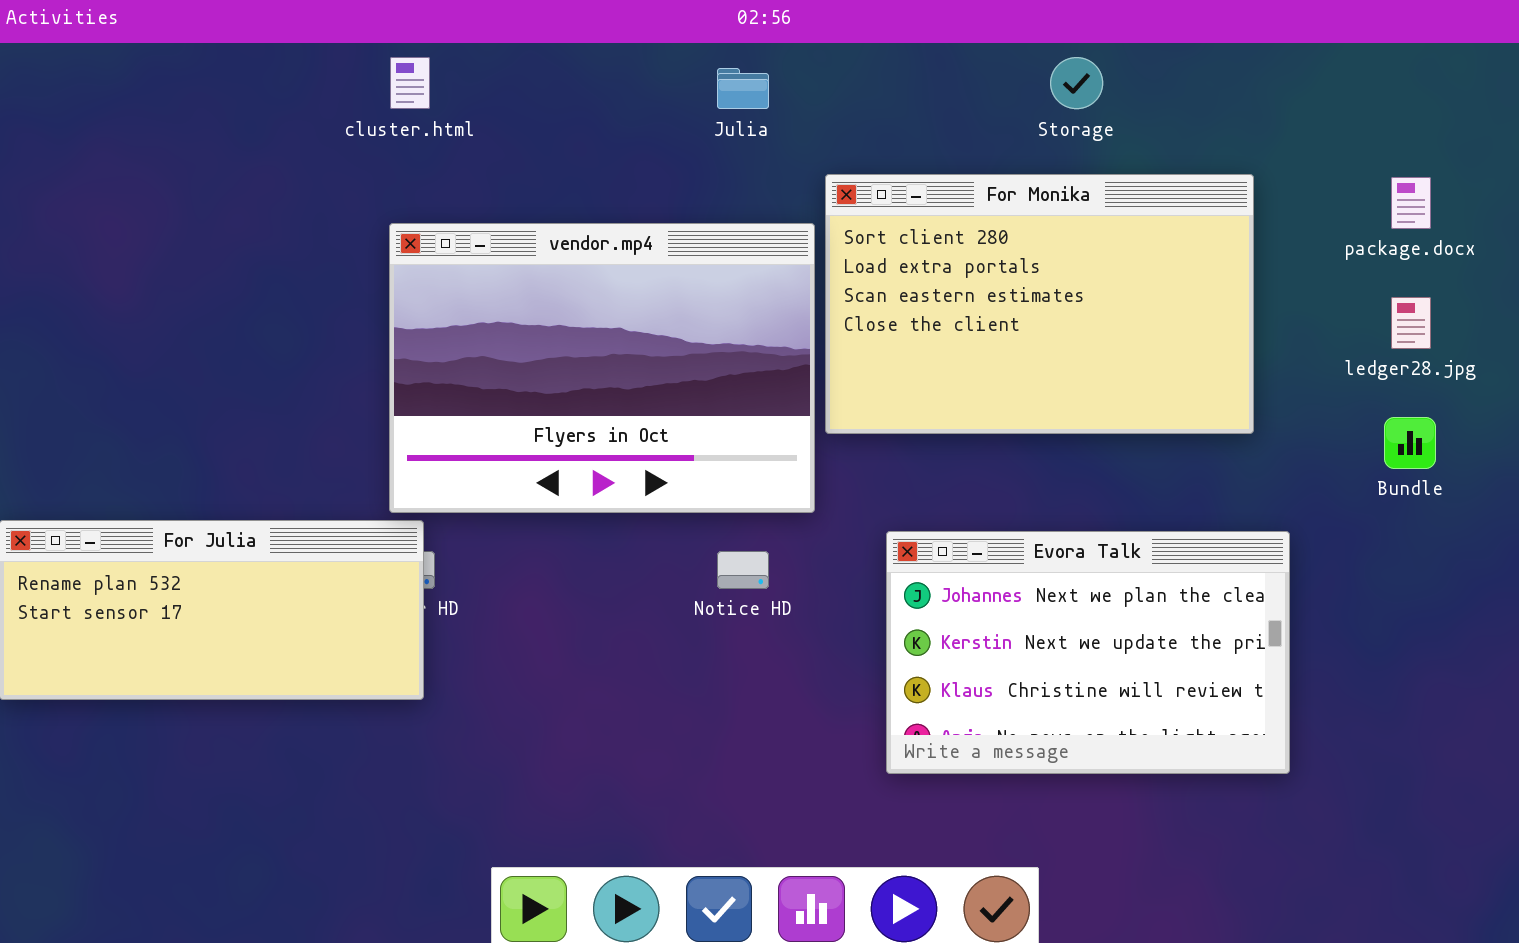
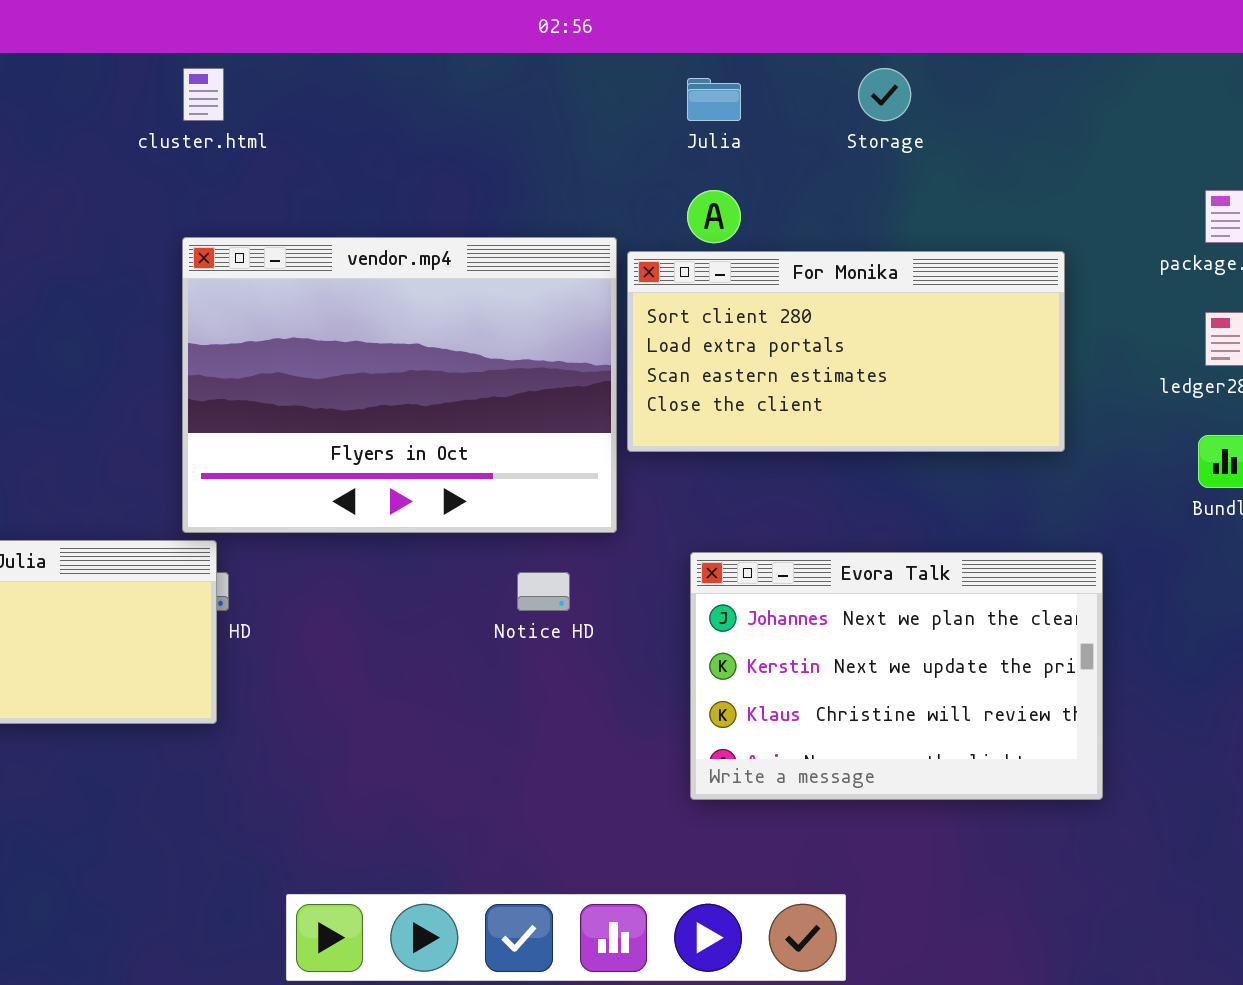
Julia: [717,68,769,109] -> [687,78,741,121], moved
For Monika: [825,174,1254,434] -> [627,251,1065,452], resized

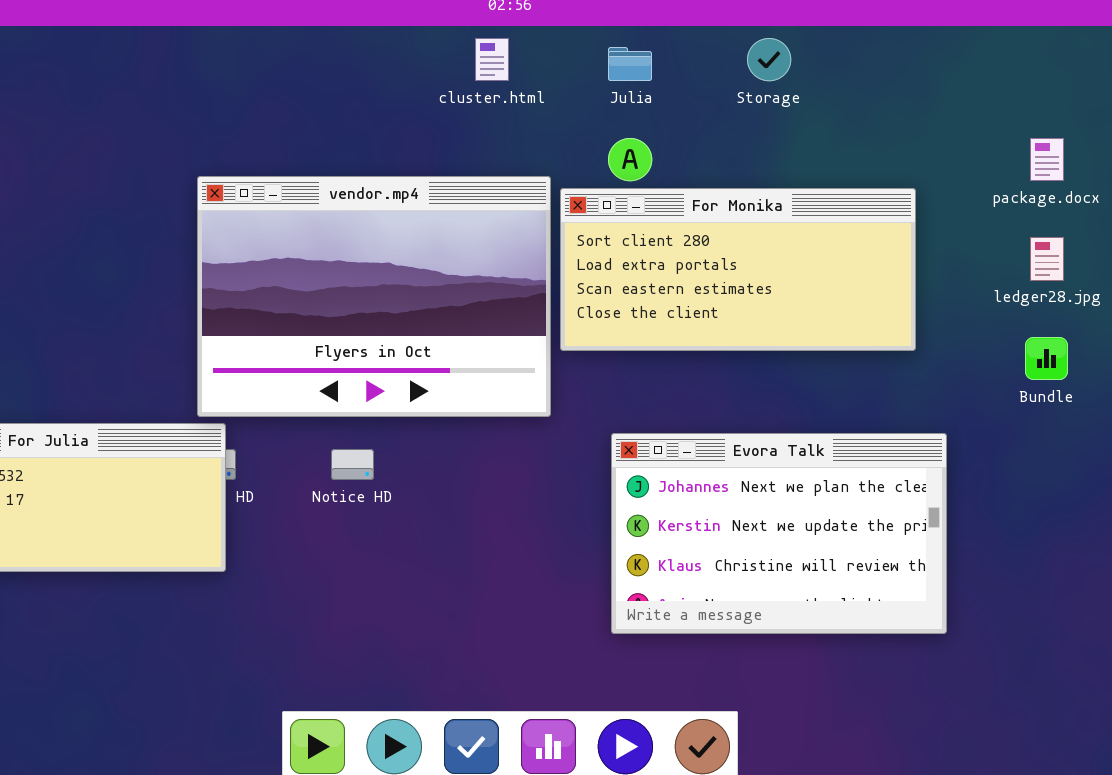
cluster.html: [183,68,224,121] -> [475,38,509,81], moved
Notice HD: [517,572,570,611] -> [331,449,374,480], moved

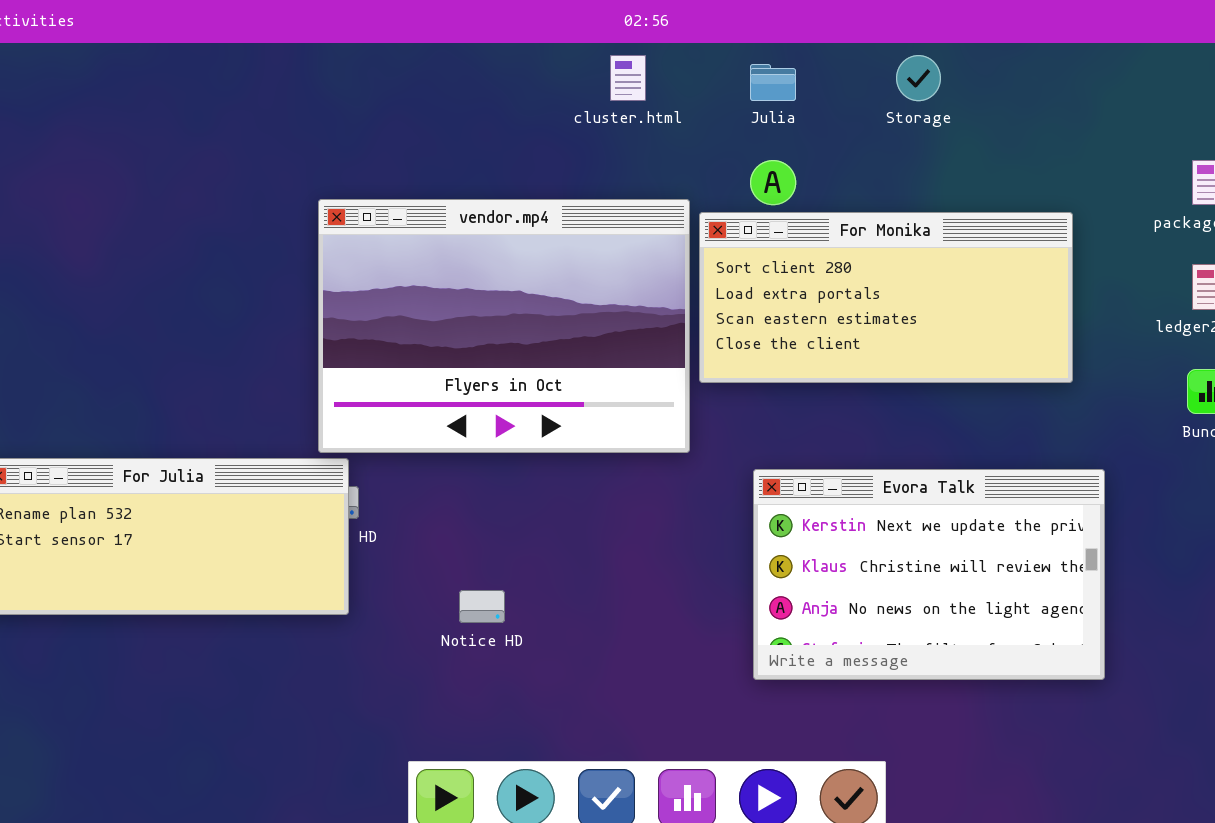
Evora Talk: [611,433,947,634] -> [753,469,1105,680], scrolled down 1 row
Notice HD: [331,449,374,480] -> [459,590,505,623], moved

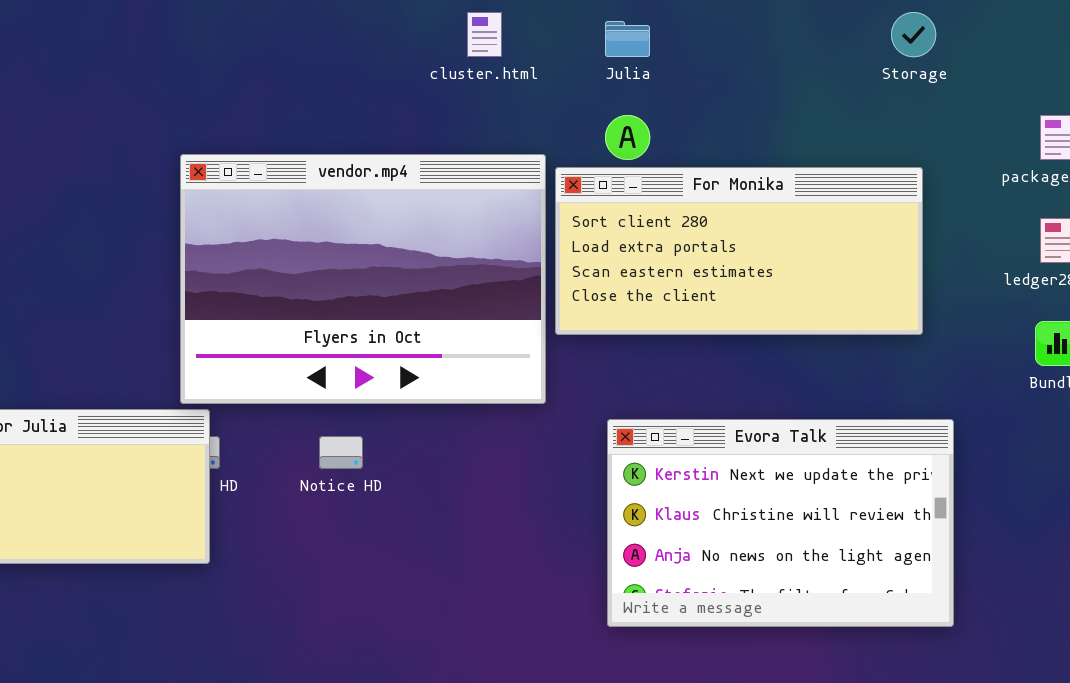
Storage: [896,55,941,101] -> [891,12,936,57], moved
Notice HD: [459,590,505,623] -> [319,436,363,469], moved

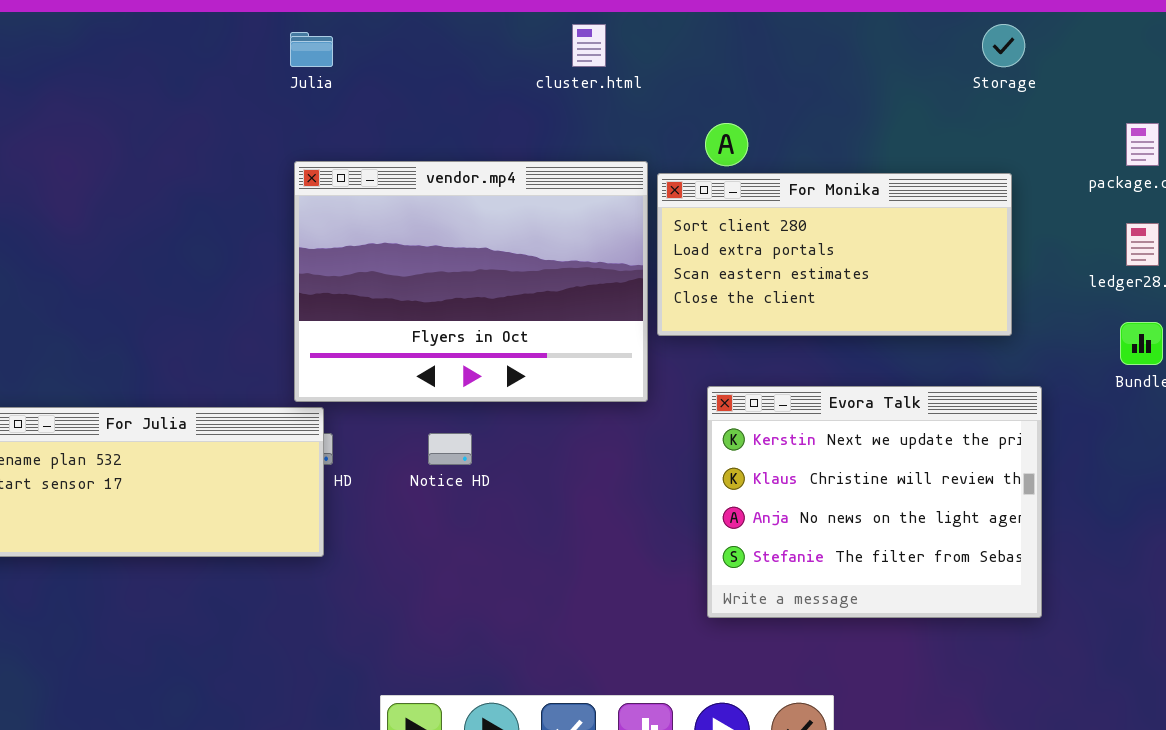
Julia: [605,21,650,57] -> [290,32,333,67], moved
Evora Talk: [607,419,954,627] -> [707,386,1042,618], resized

